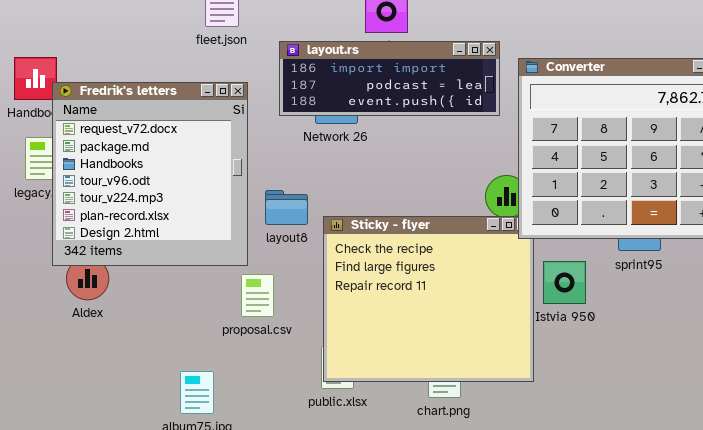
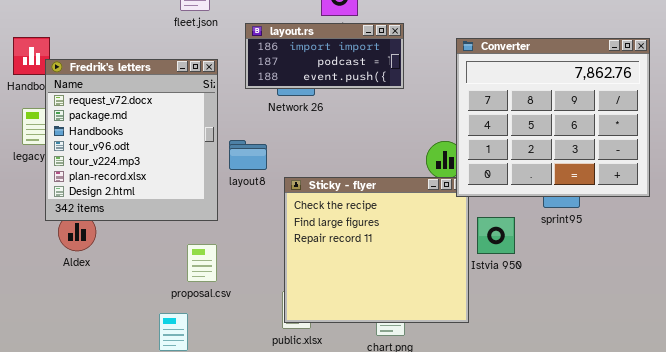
layout.rs: [279,41,500,116] -> [245,23,404,89], resized
layout8: [265,190,308,225] -> [229,140,267,170], moved
proposal.csv: [241,274,274,317] -> [187,244,217,282], moved

